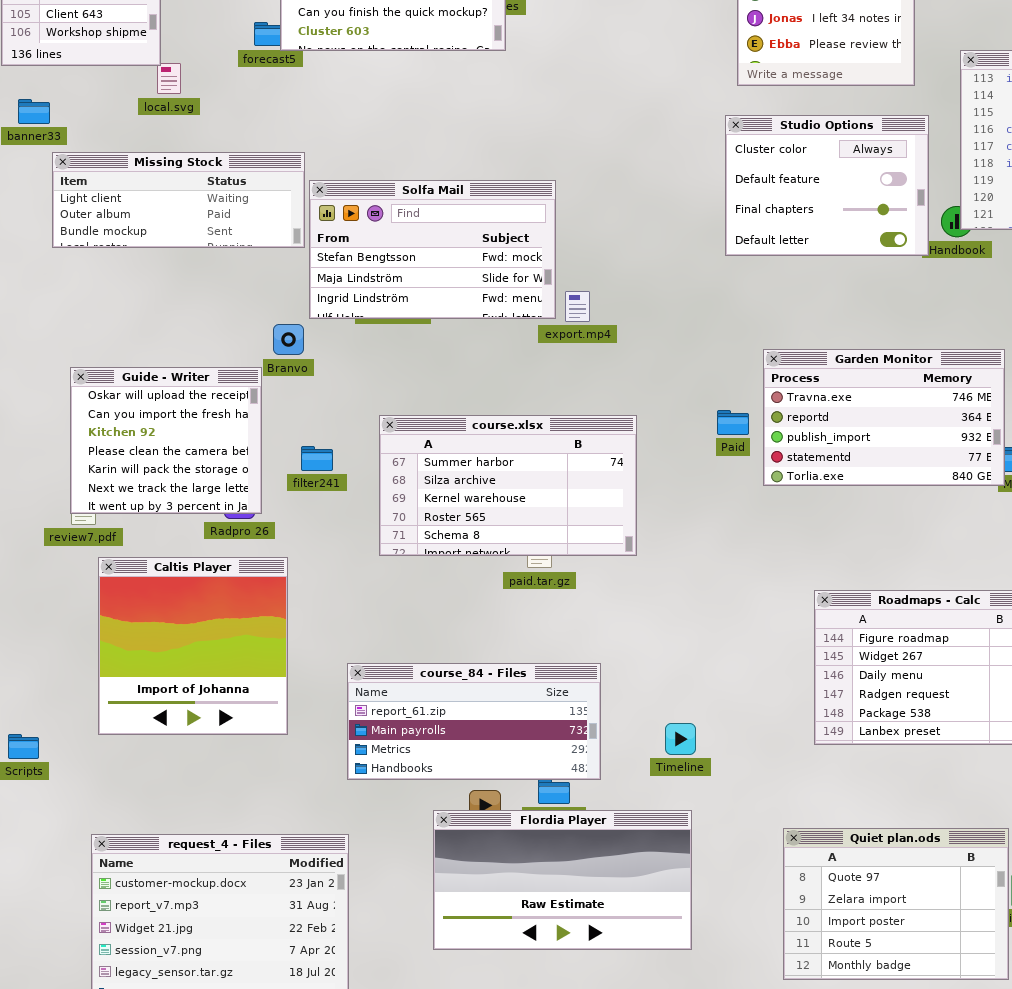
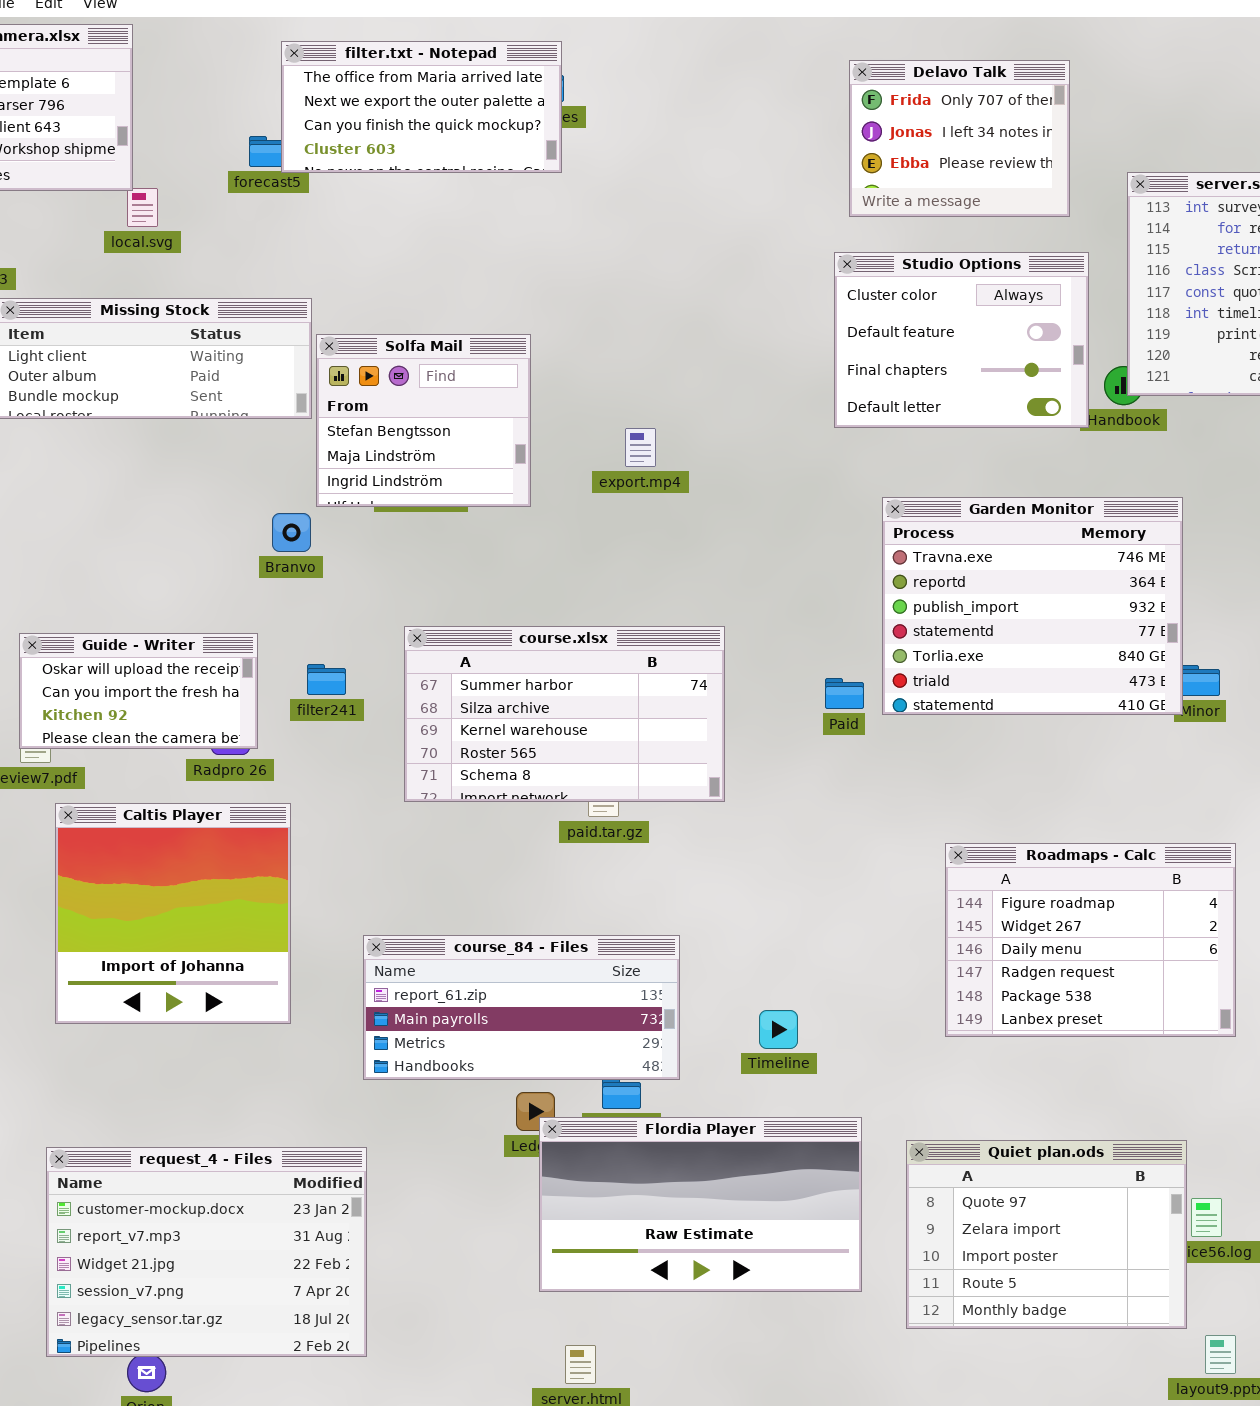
Solfa Mail: [309,180,556,319] -> [316,334,531,507], resized
export.mp4: [565,291,590,322] -> [625,428,656,467], moved
Garden Monitor: [763,349,1005,486] -> [882,497,1183,715], resized
Guide - Writer: [70,367,262,514] -> [19,633,258,749], resized
Paid: [717,410,749,435] -> [825,678,864,709], moved
Flordia Player: [433,810,692,950] -> [539,1117,862,1292], moved

